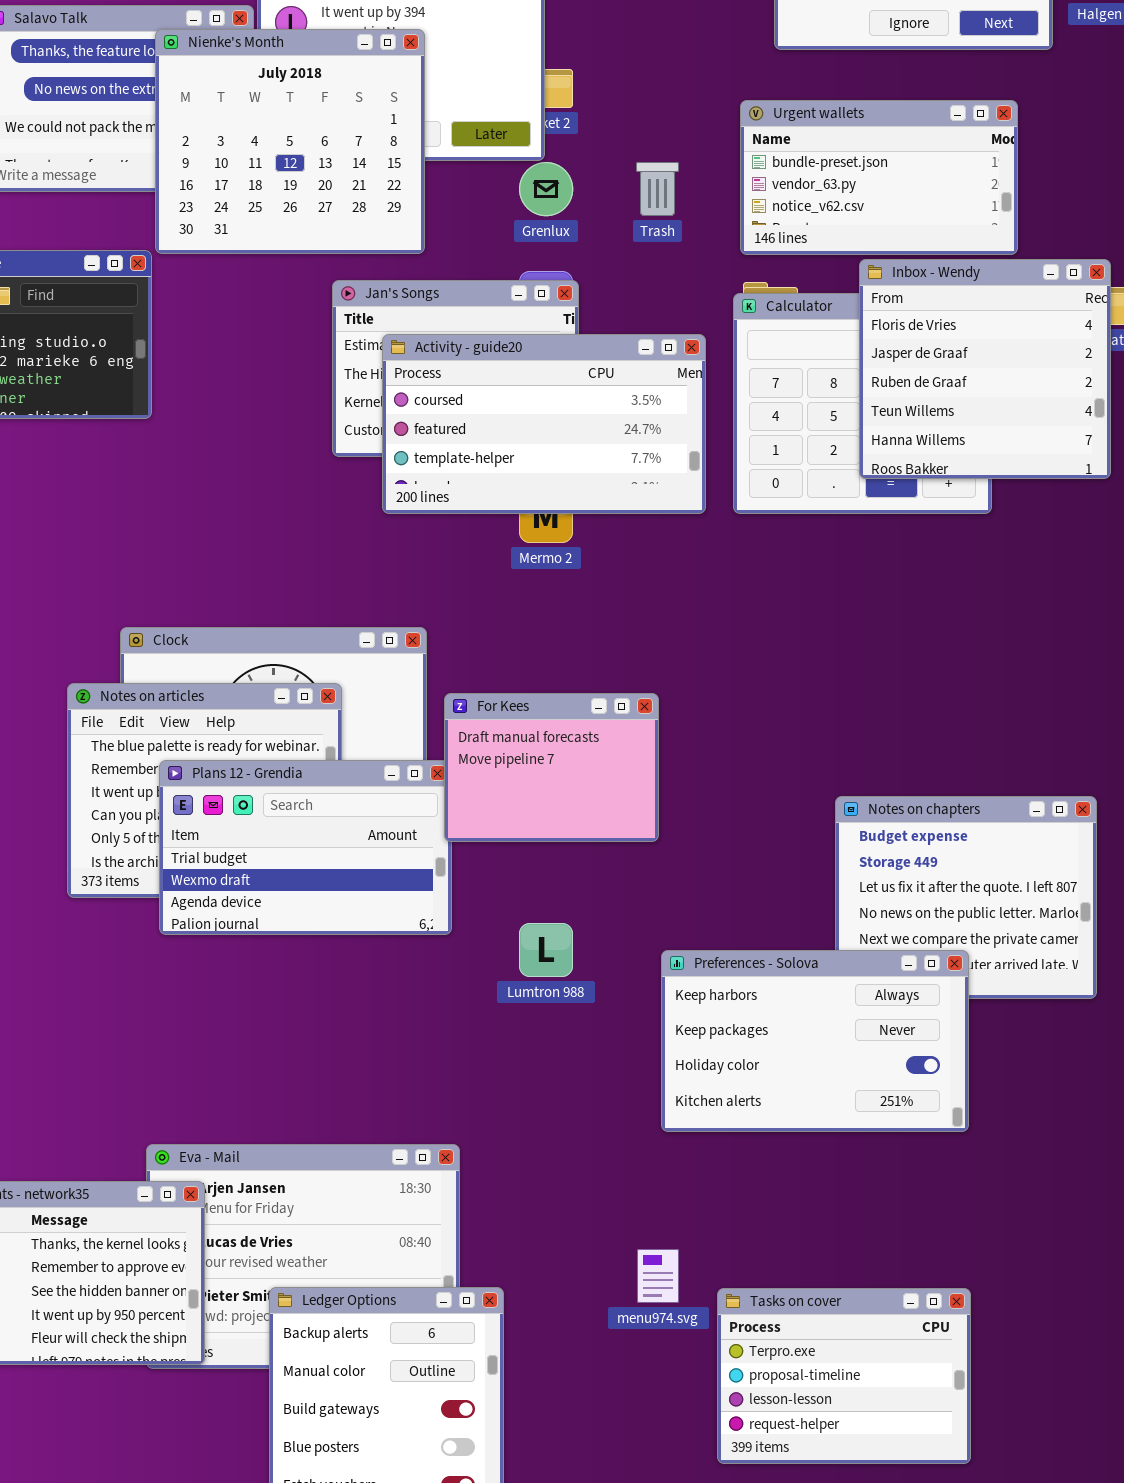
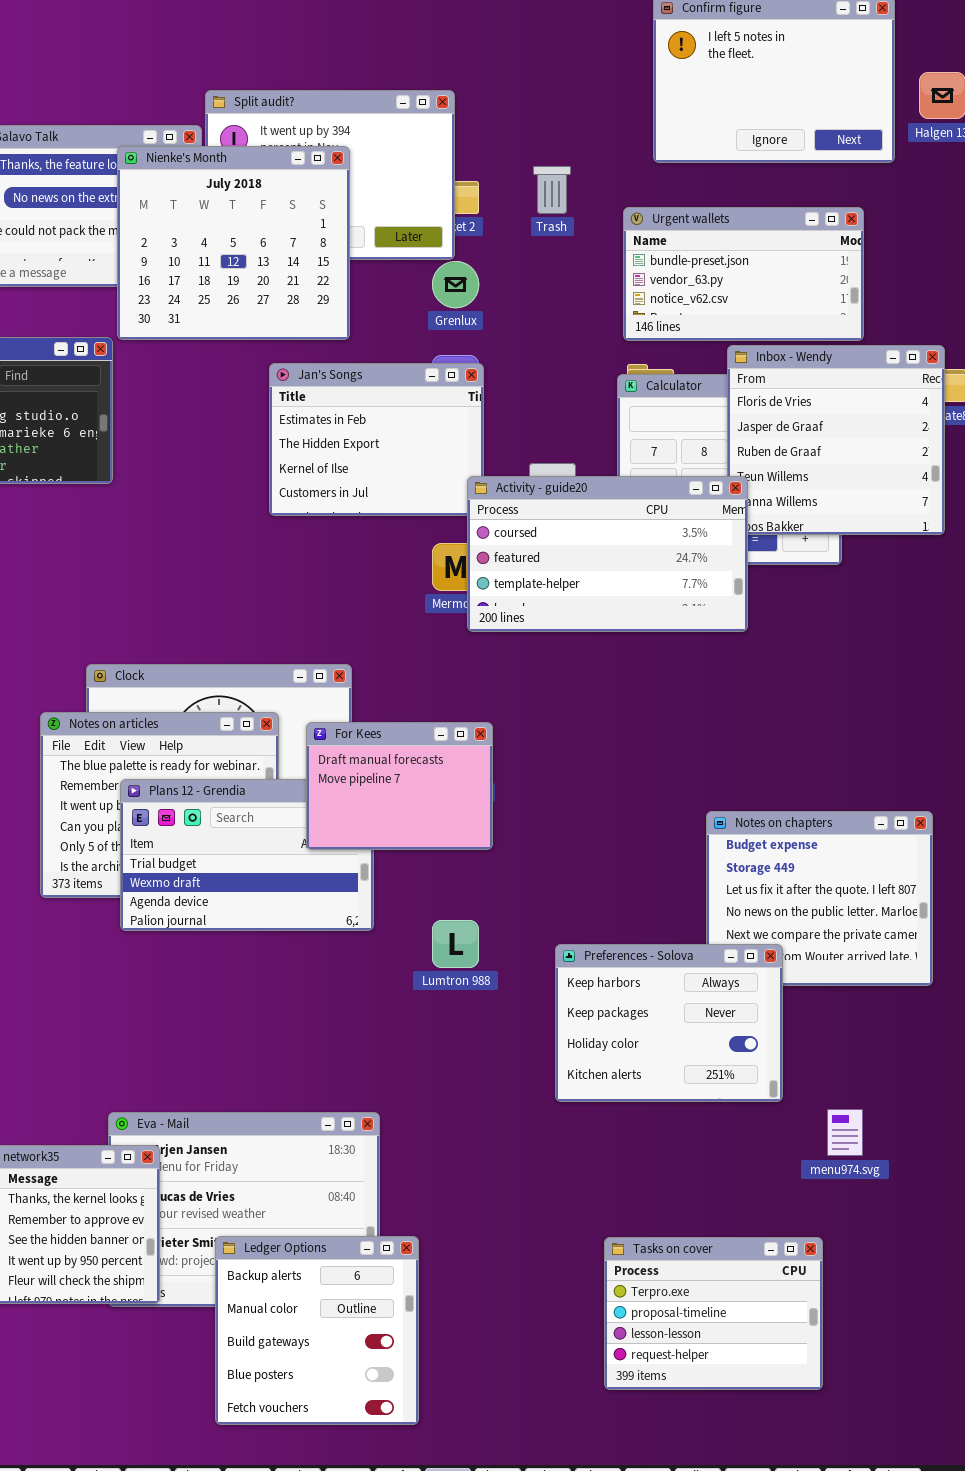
Trash: [636,162,679,216] -> [533,166,571,214], moved
Activity - guide20: [382,334,706,514] -> [467,476,748,632], moved
For Kees: [444,693,659,842] -> [306,722,493,850], moved
Preferences - Solova: [661,950,969,1132] -> [555,944,783,1102], resized
menu974.svg: [637,1249,679,1303] -> [827,1109,863,1156], moved

